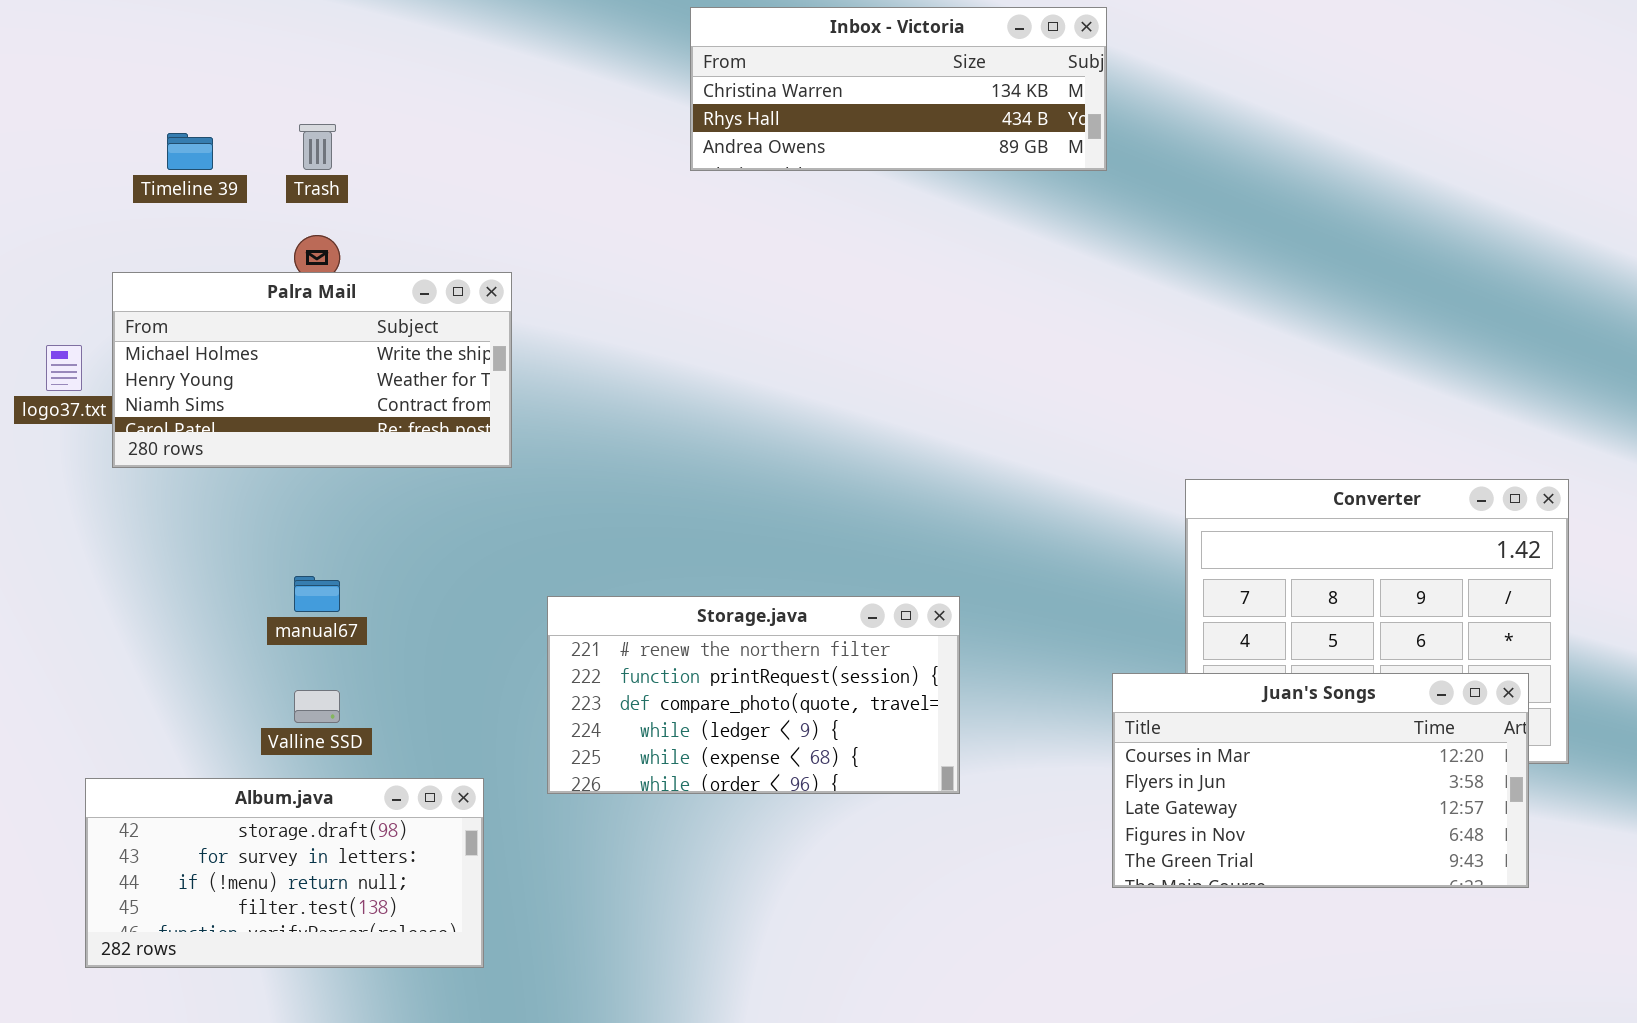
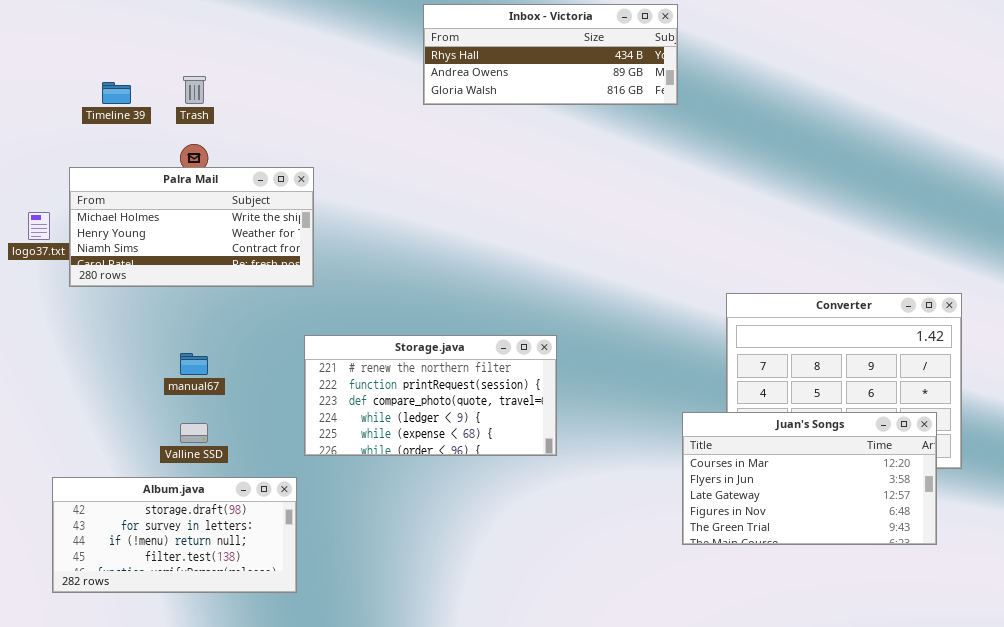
Inbox - Victoria: [690,7,1107,171] -> [423,4,678,105], scrolled down 1 row
Storage.java: [547,596,960,794] -> [304,335,557,456], moved

